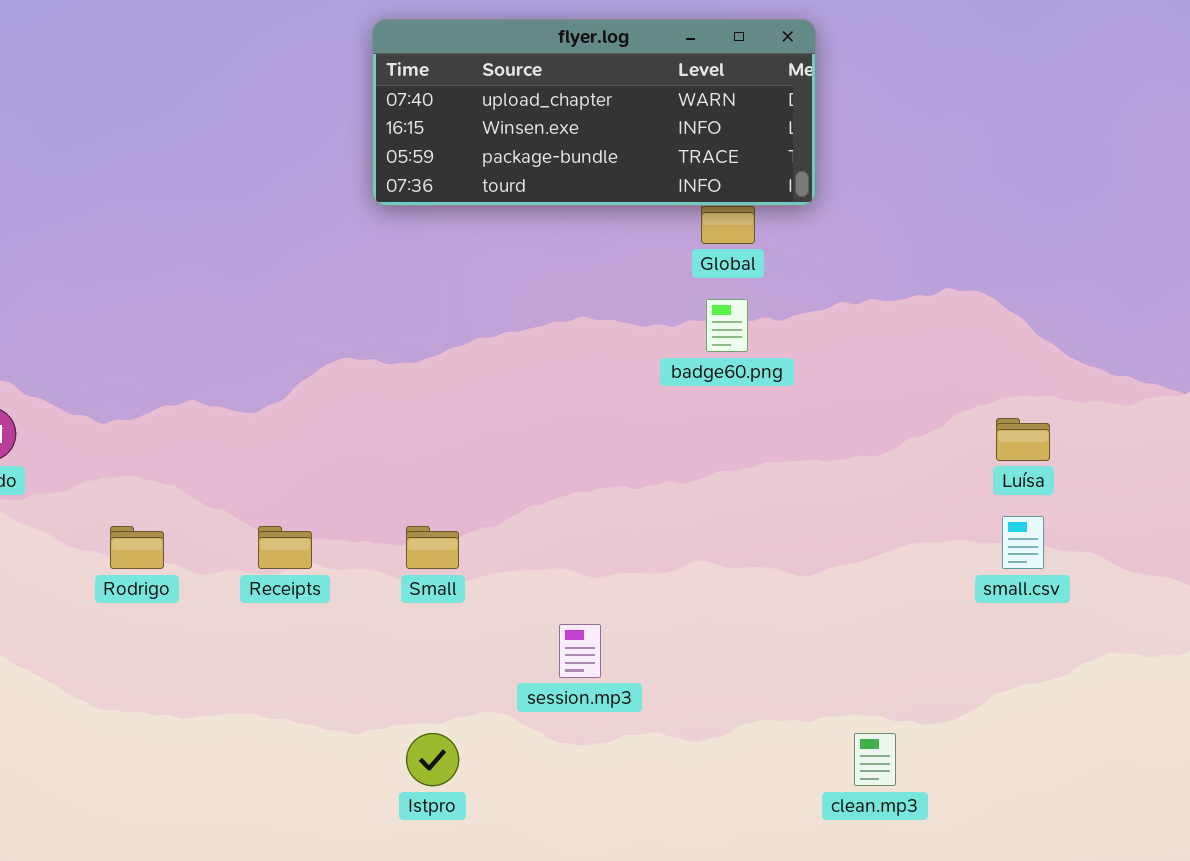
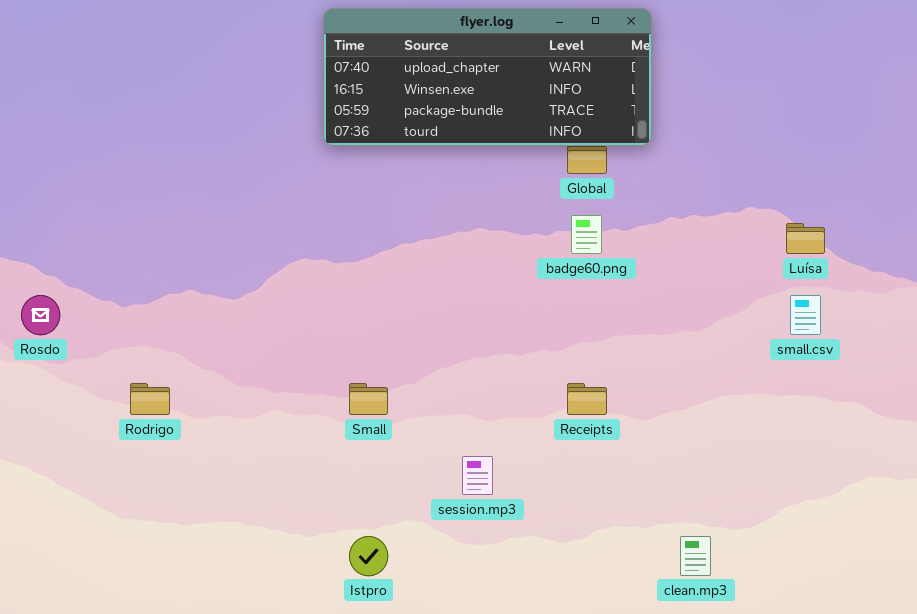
Luísa: [996,418,1050,461] -> [786,223,825,254], moved
small.csv: [1002,516,1044,569] -> [790,295,821,335], moved
Receipts: [258,526,312,569] -> [567,383,607,415], moved

